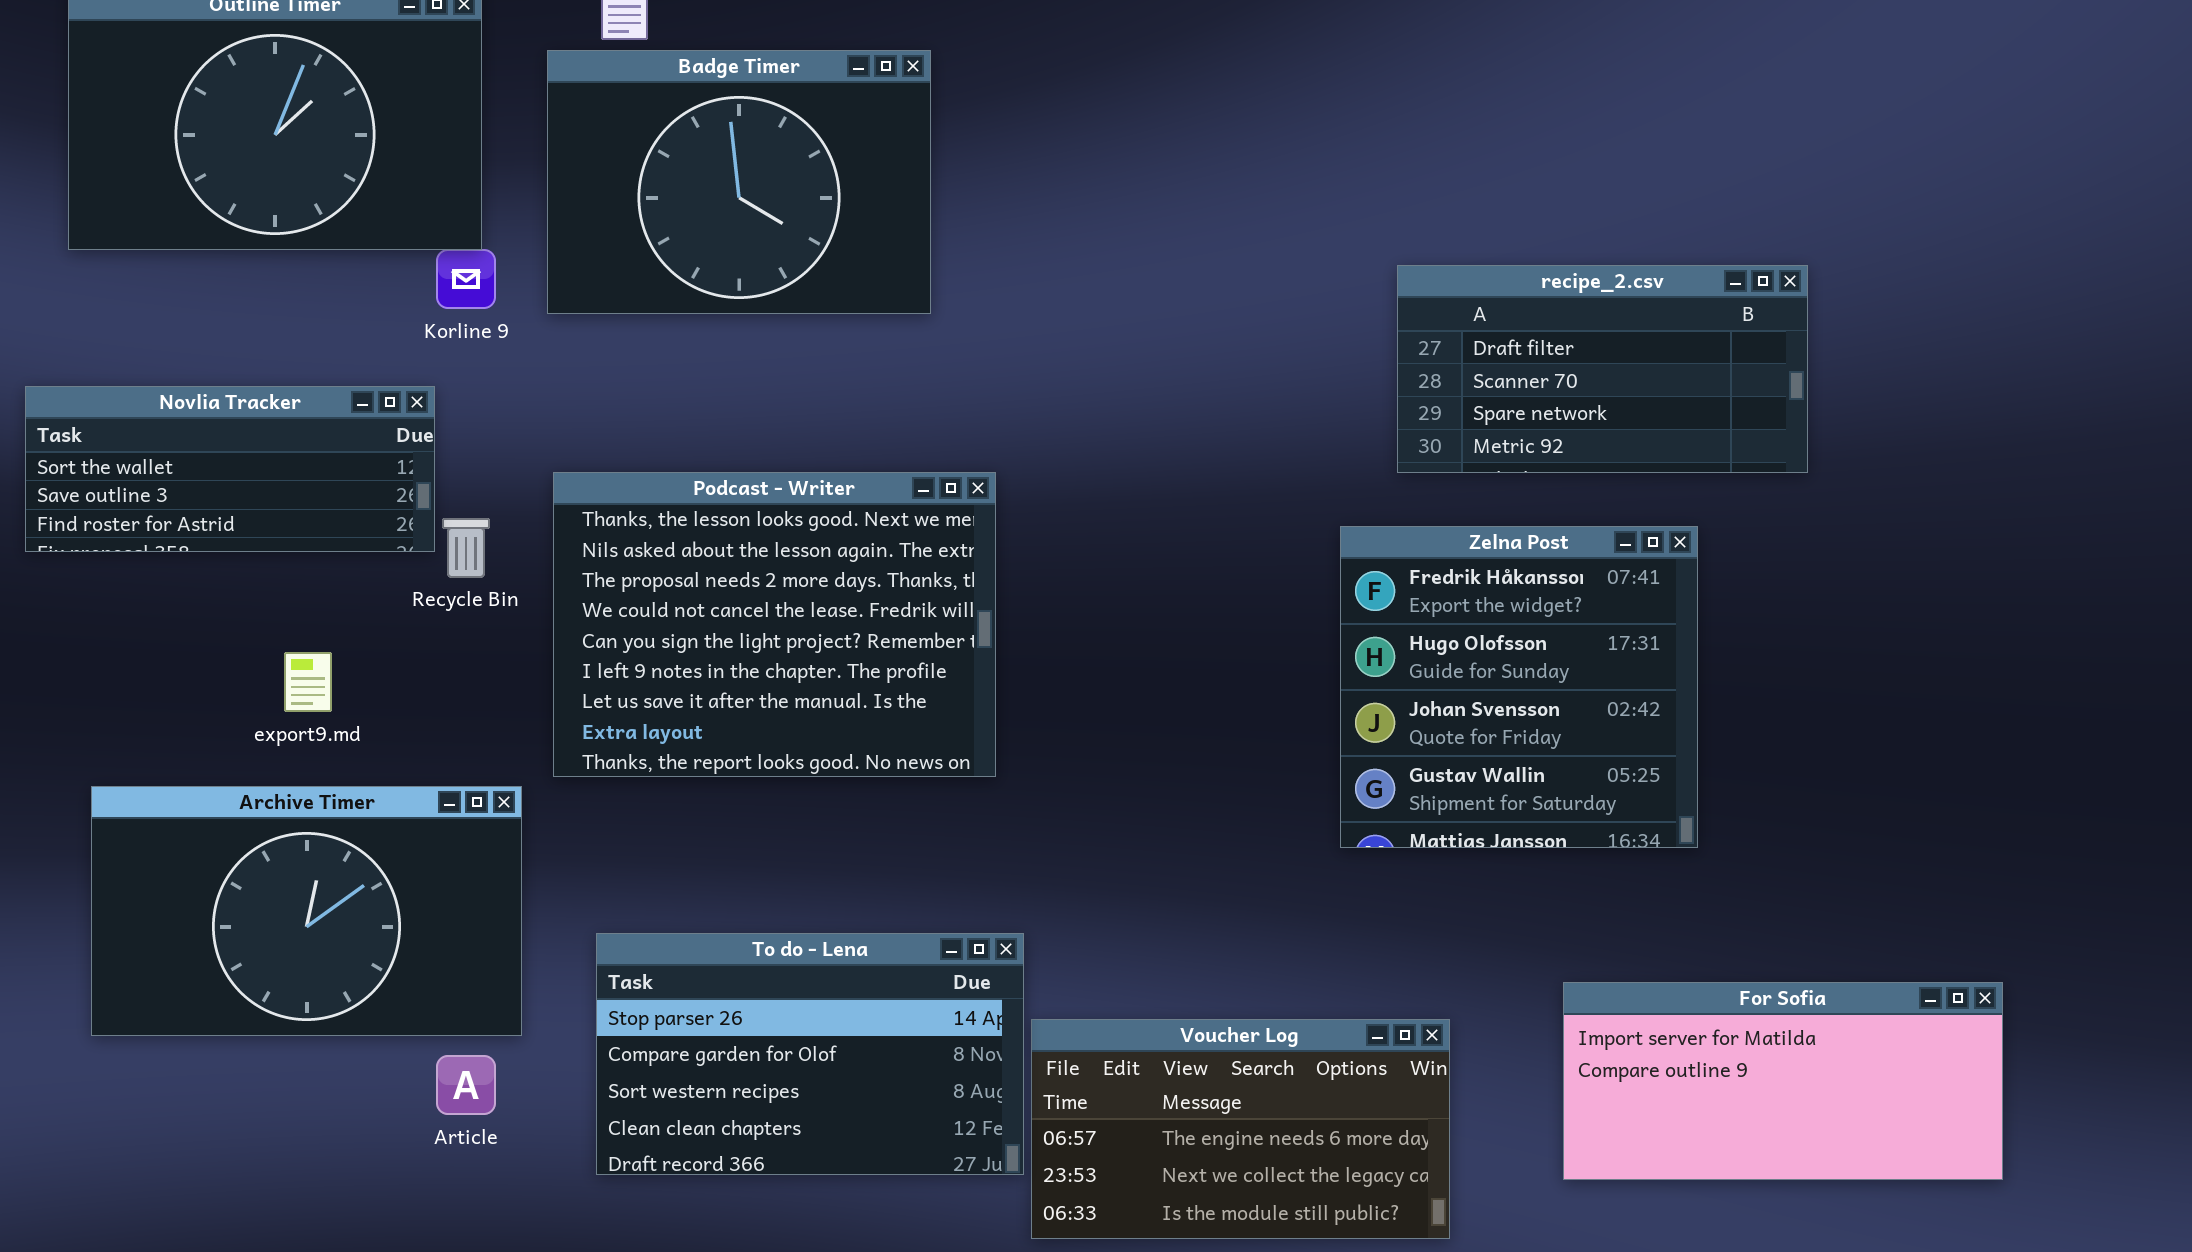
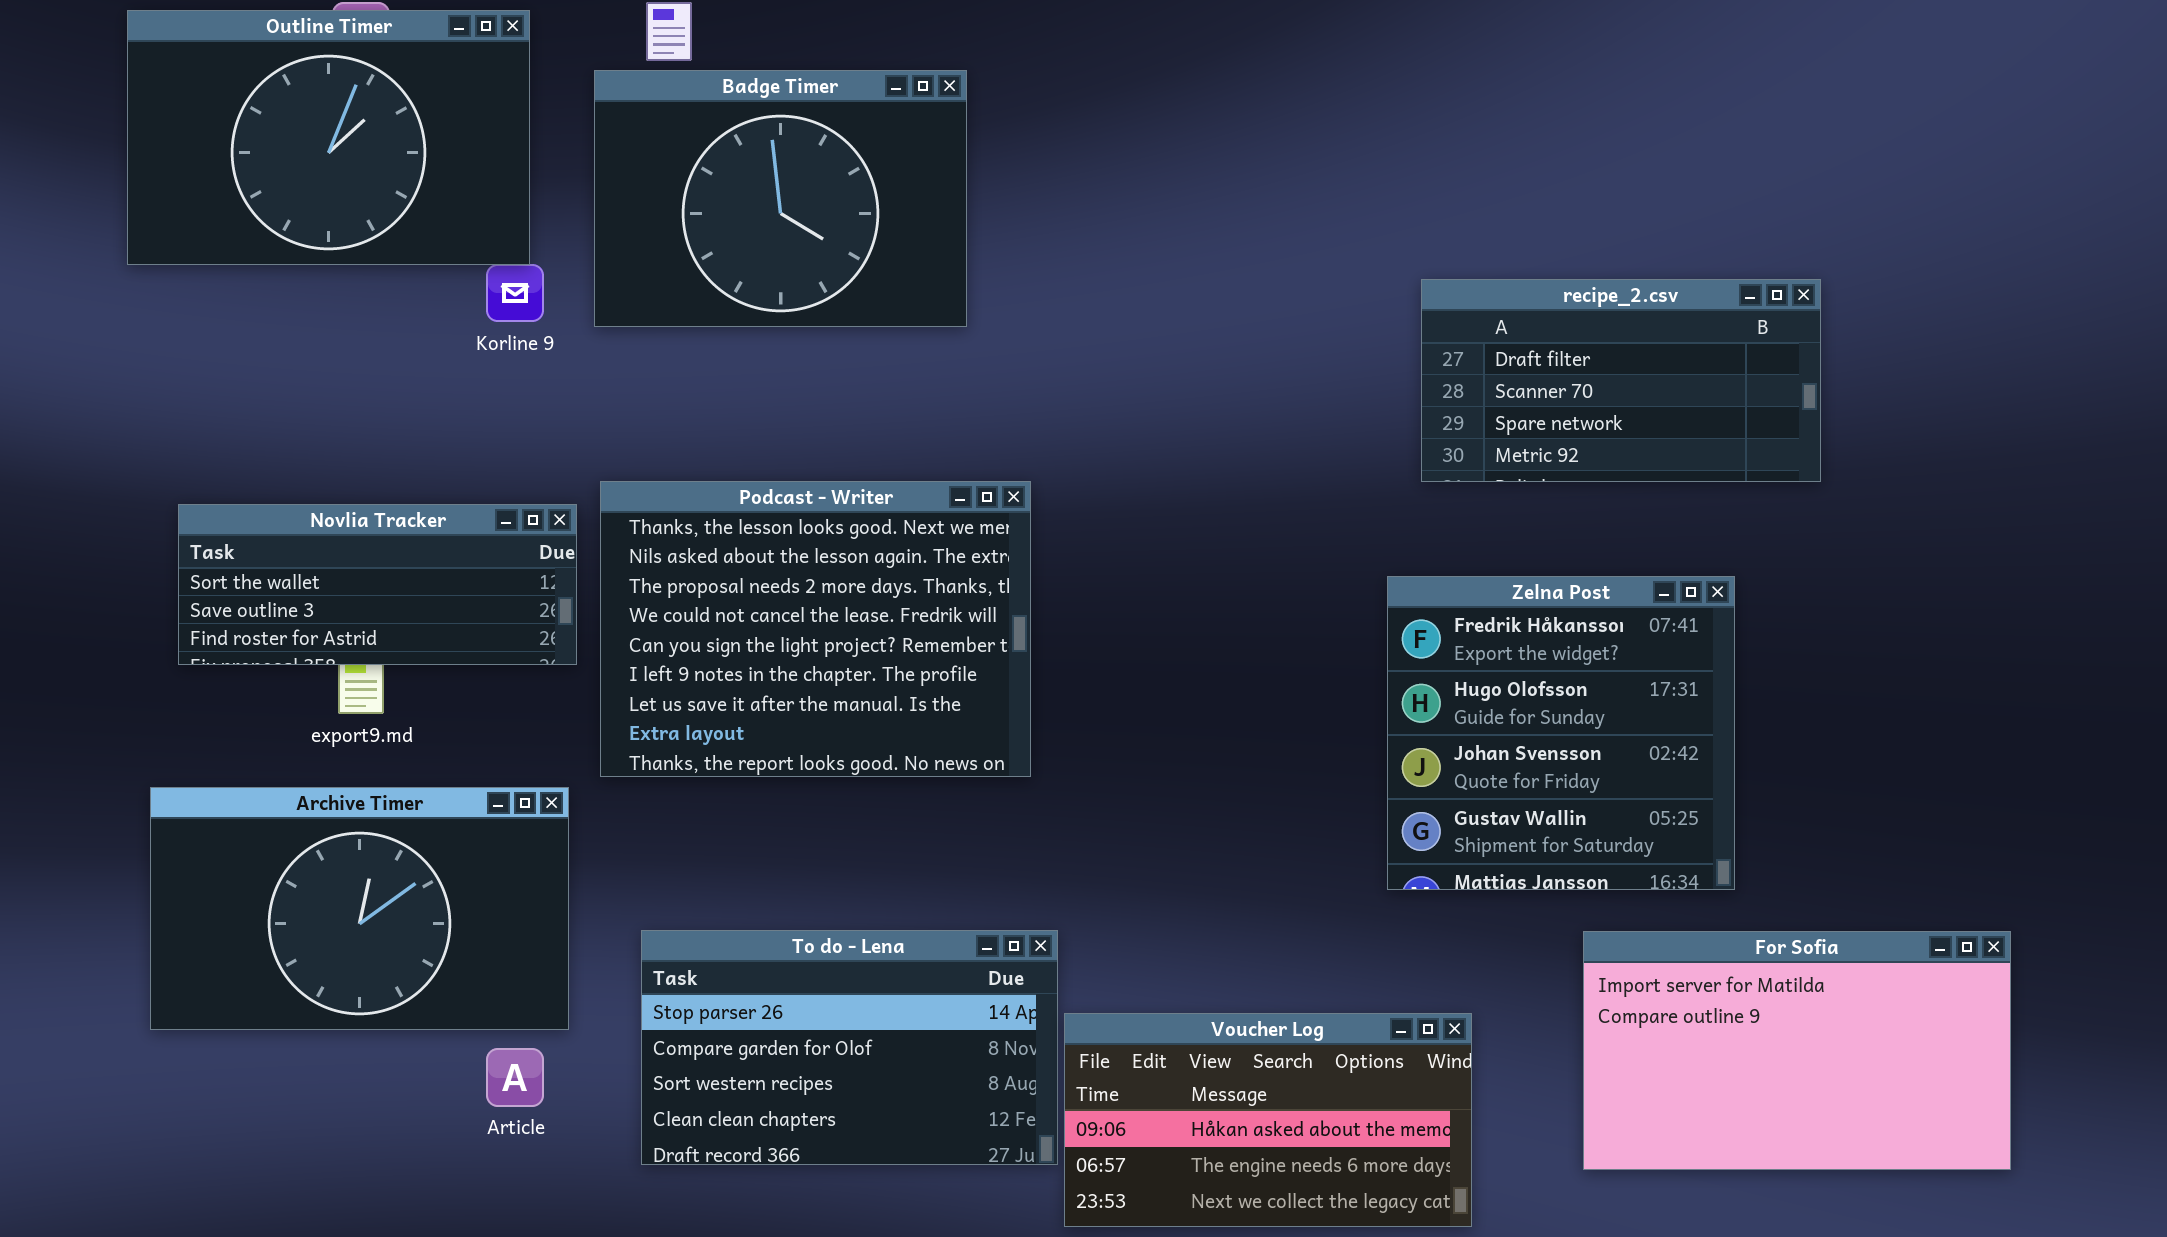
Novlia Tracker: [25,386,435,552] -> [178,504,577,665], moved
Zelna Post: [1340,526,1698,848] -> [1387,576,1735,890], moved
For Sofia: [1563,982,2003,1180] -> [1583,931,2011,1170], resized
Voucher Log: [1031,1019,1450,1239] -> [1064,1013,1472,1227], scrolled up 1 row

